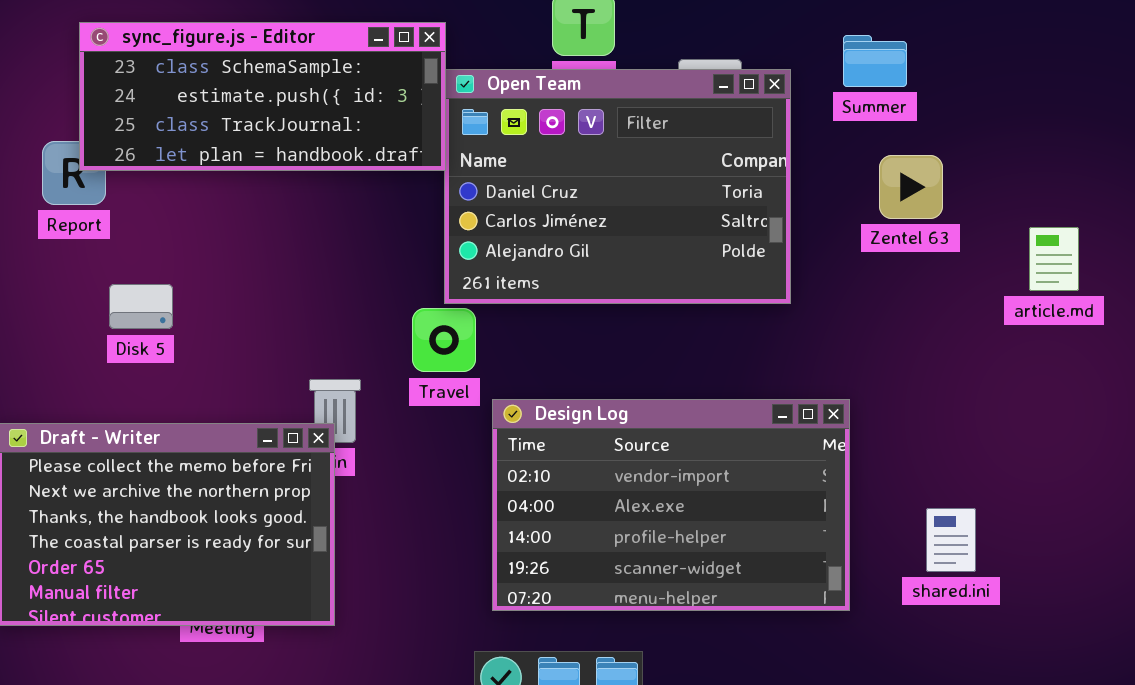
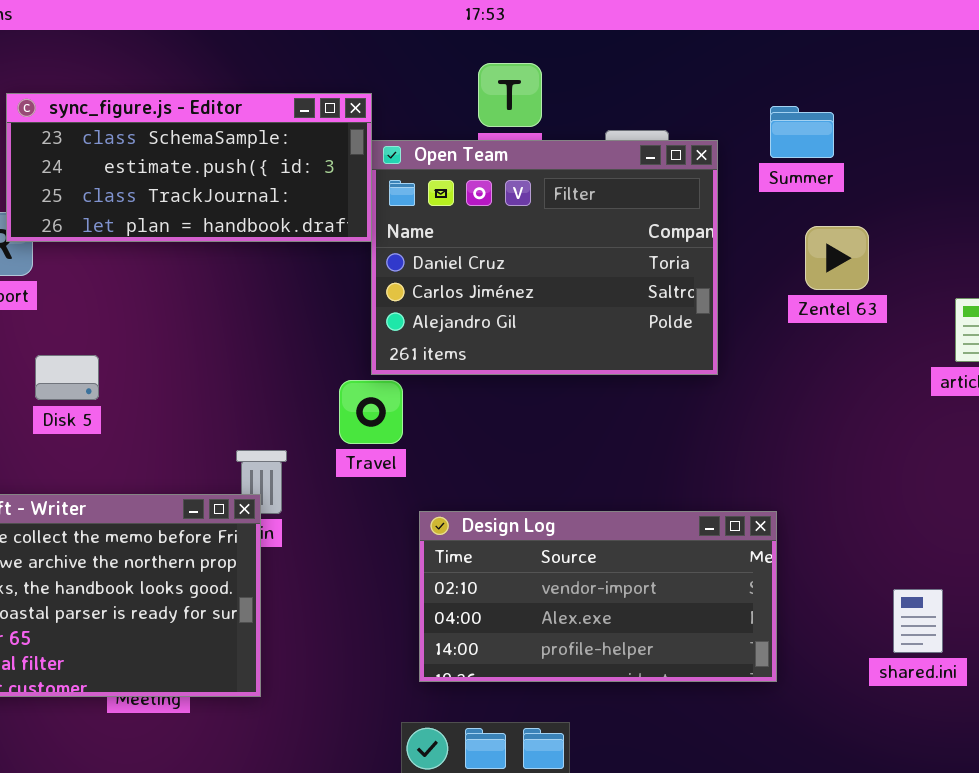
Design Log: [492,399,850,611] -> [419,511,777,682], resized
shared.ini: [926,508,976,572] -> [893,589,943,653], moved

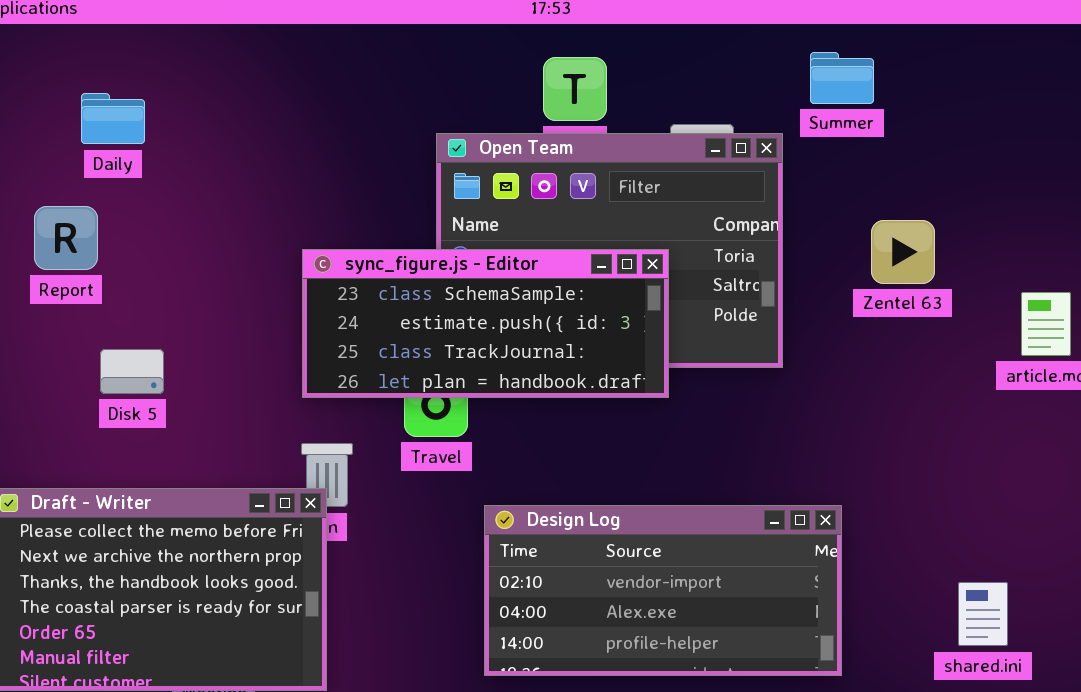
sync_figure.js - Editor: [6,93,372,242] -> [302,249,669,398], moved
Summer: [770,106,834,158] -> [810,52,874,104], moved

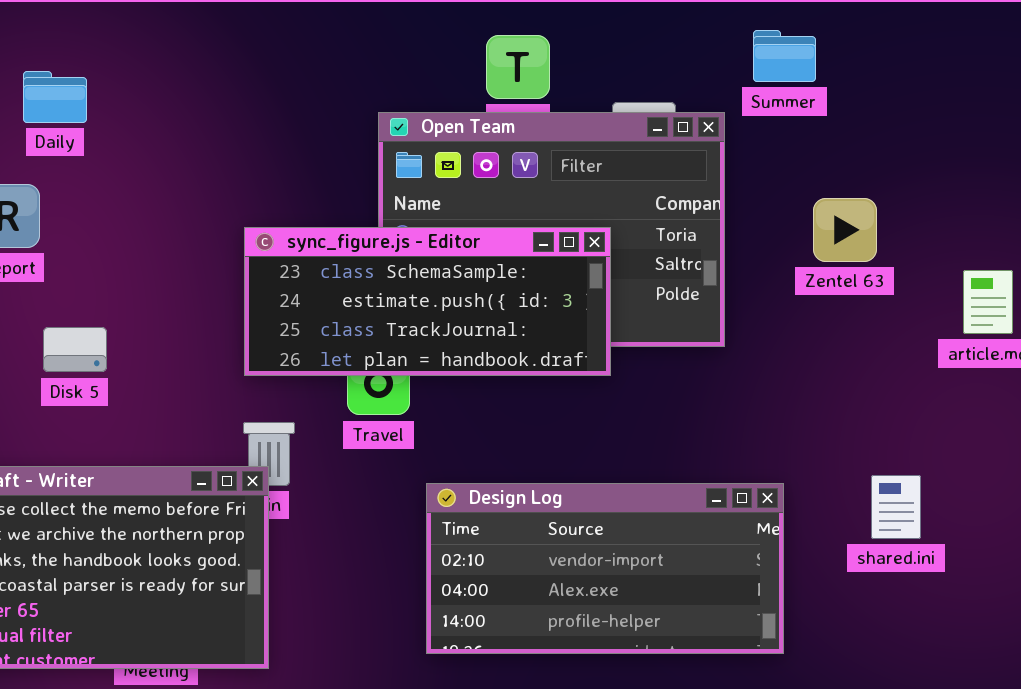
shared.ini: [958,582,1008,646] -> [871,475,921,539], moved

